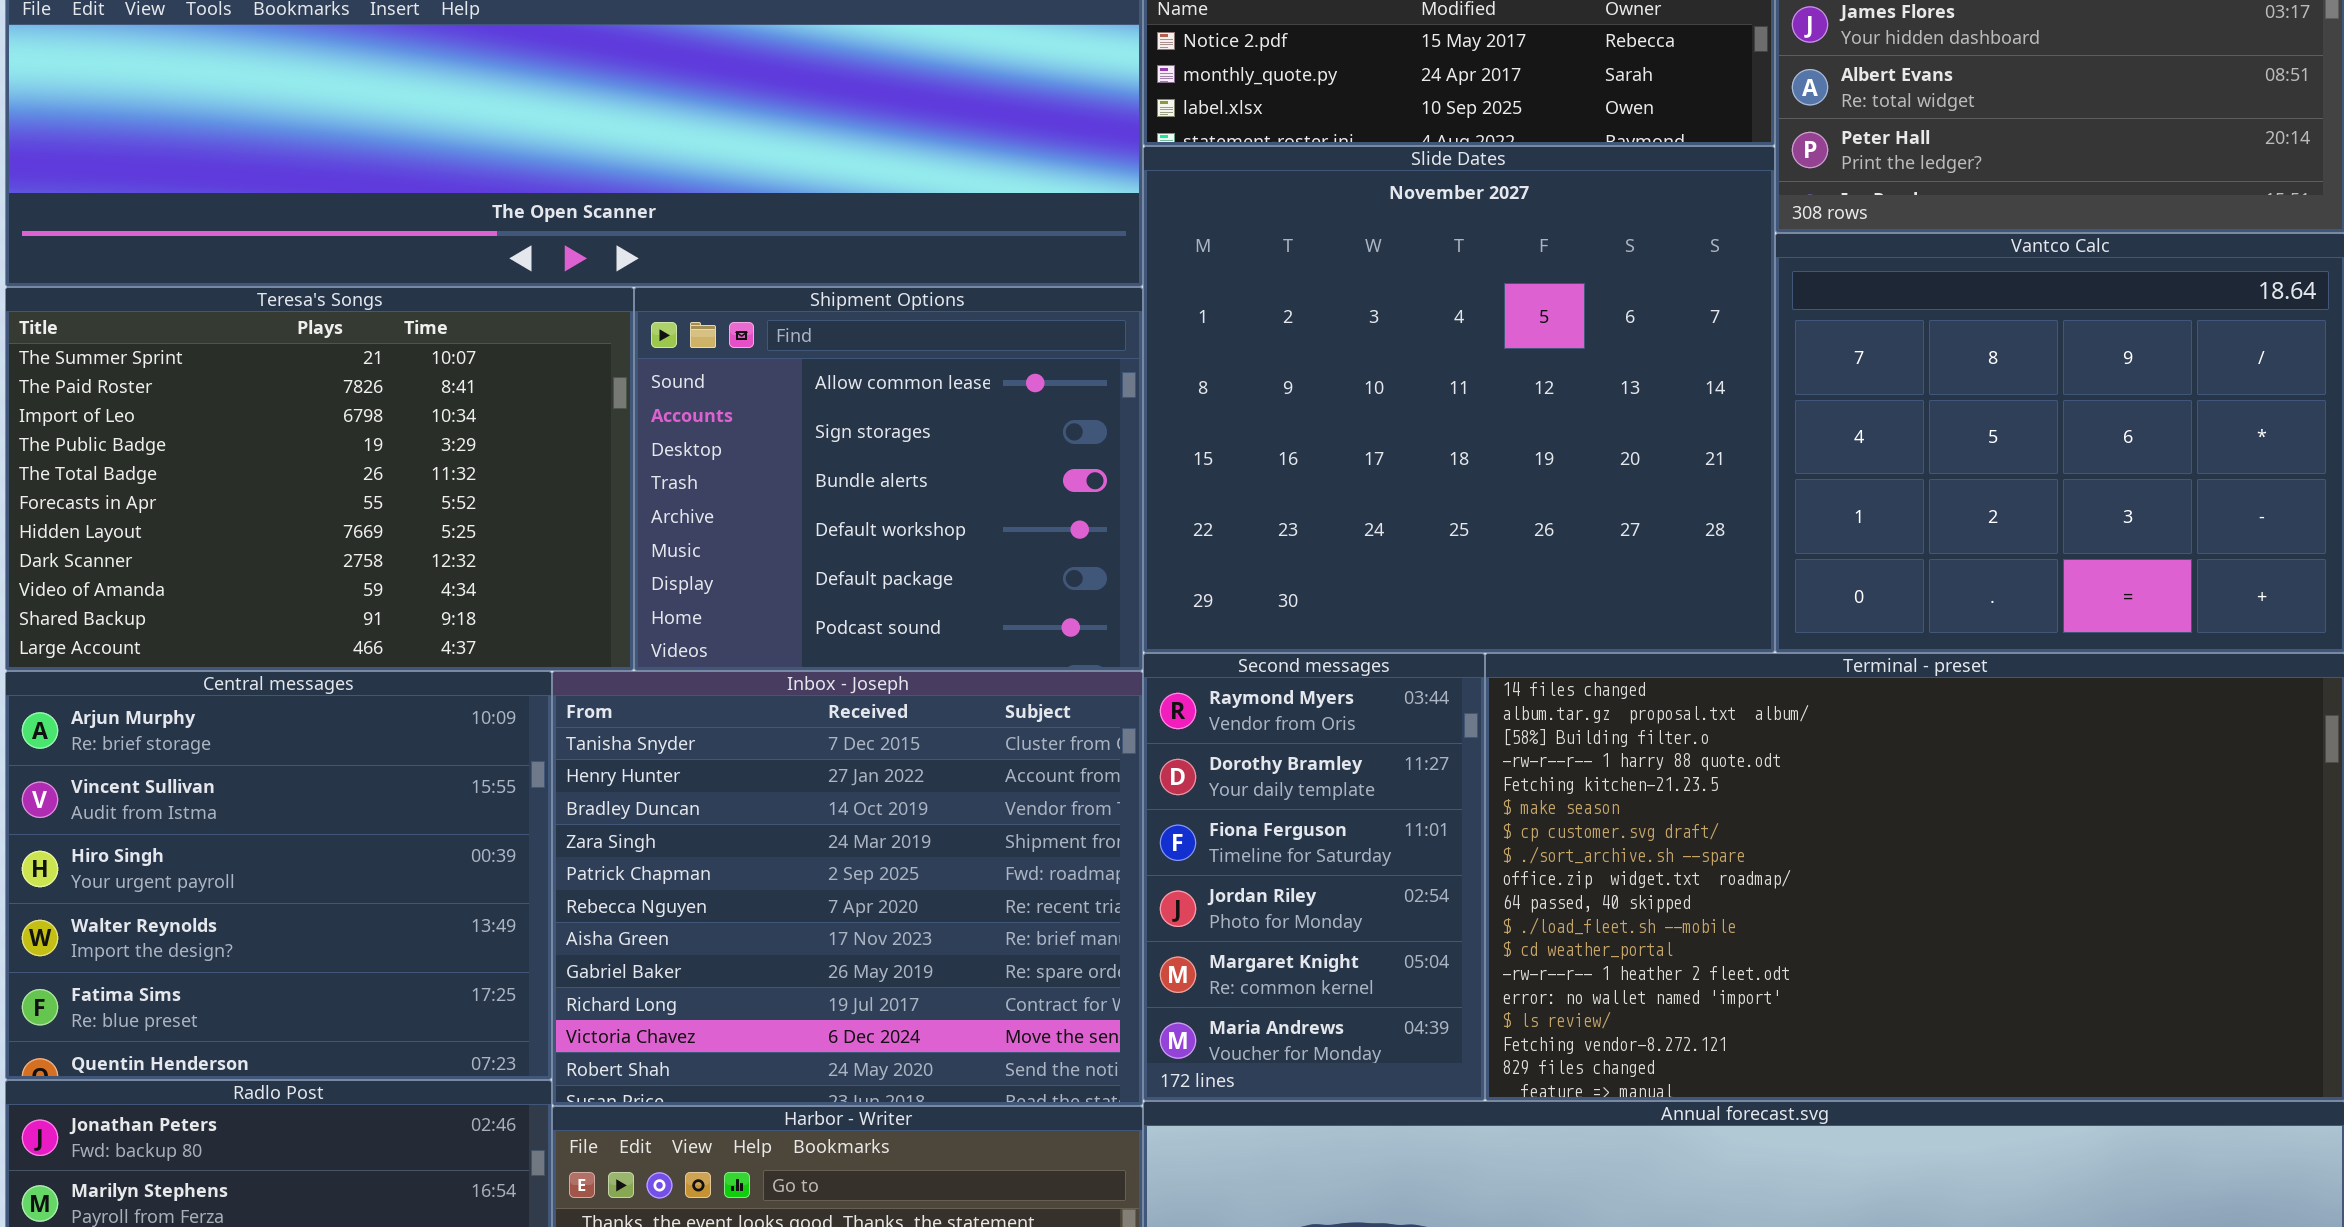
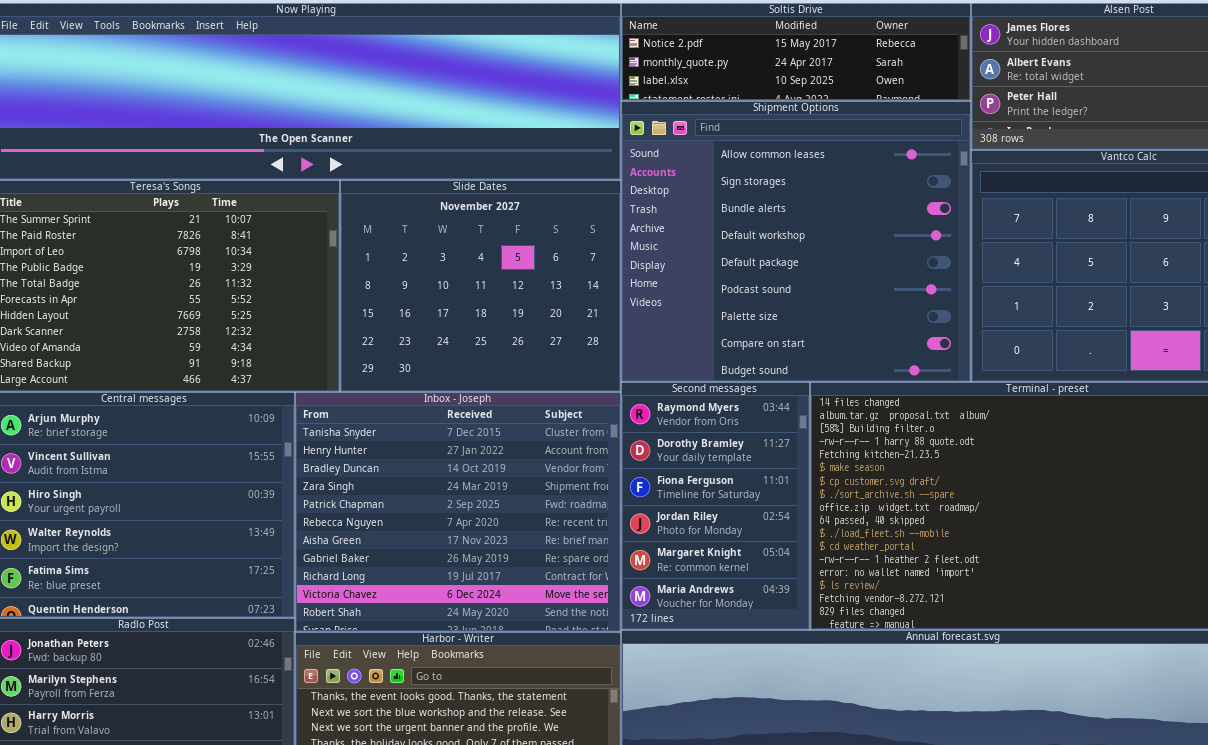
Slide Dates: [1143,146,1775,653] -> [340,180,621,392], moved, resized
Shipment Options: [634,287,1143,671] -> [621,101,971,382], moved, resized

